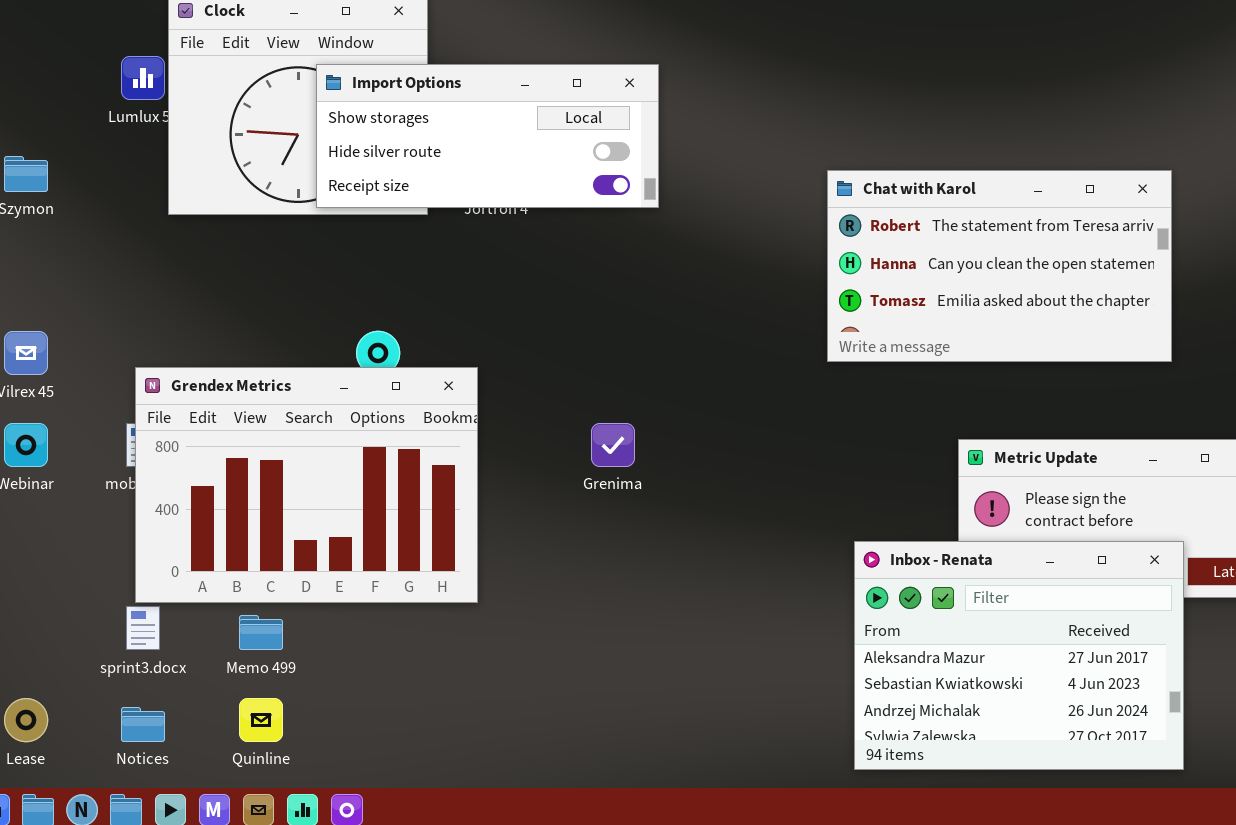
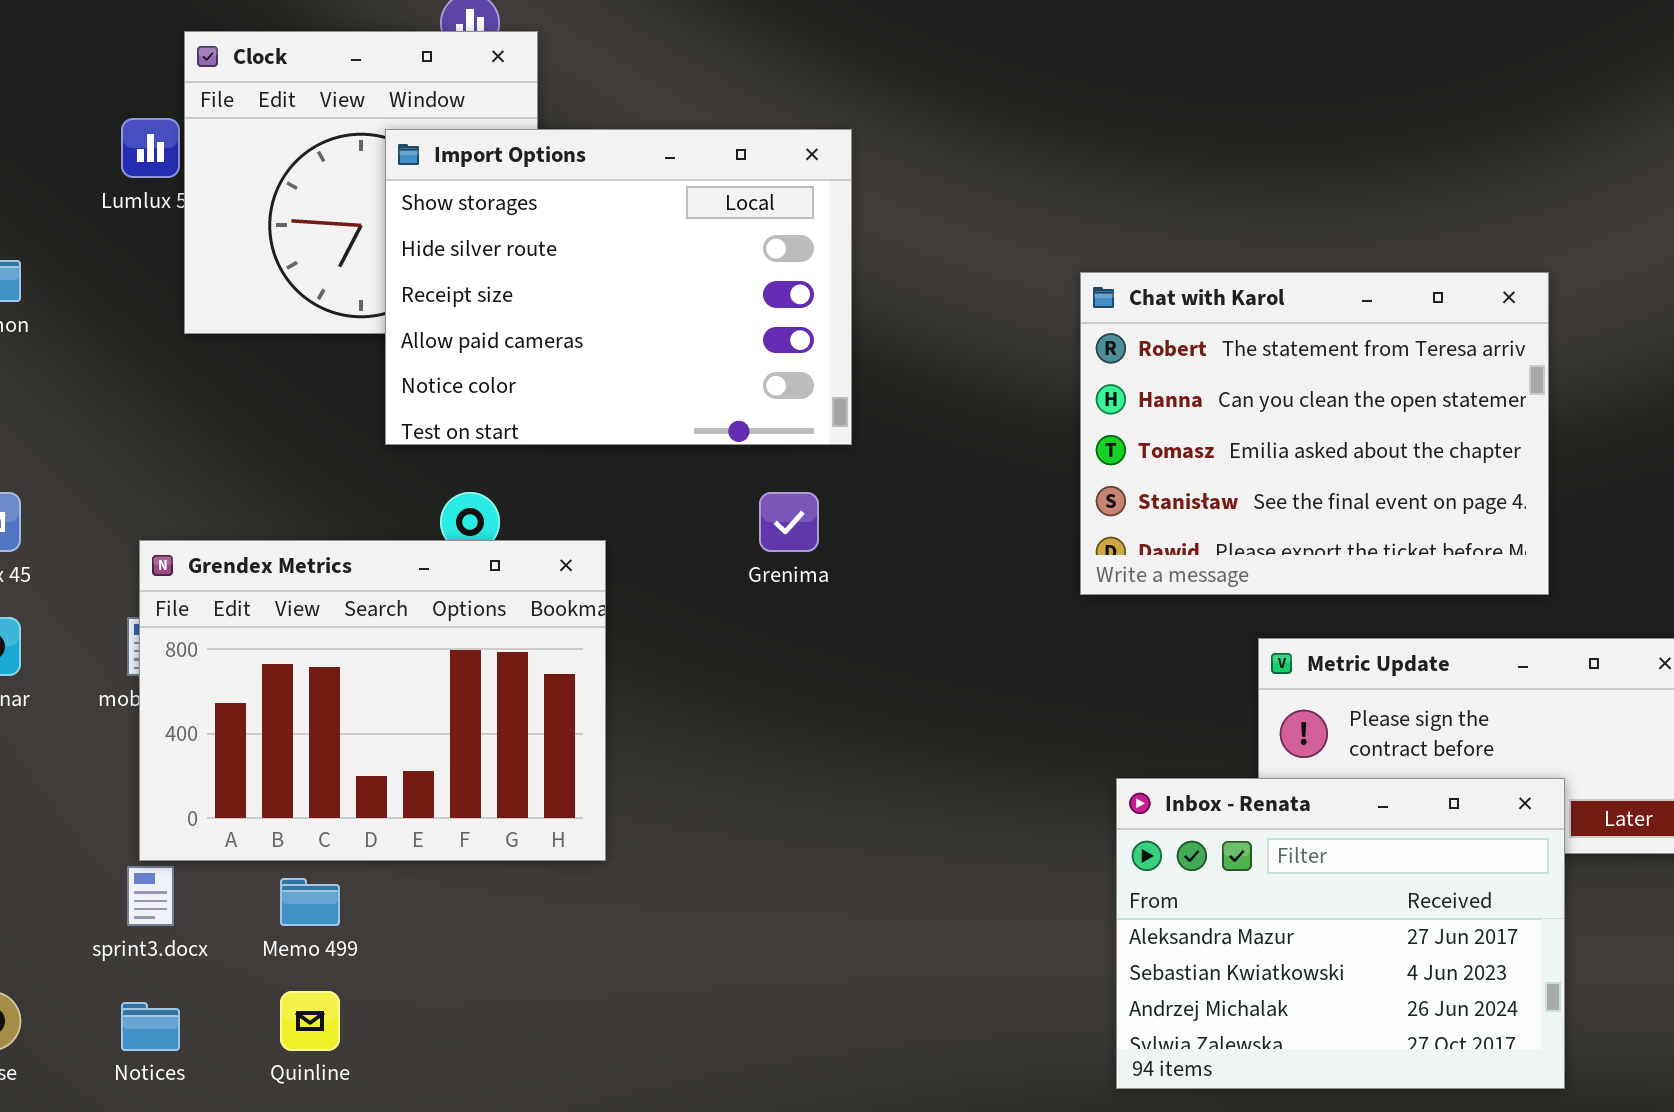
Import Options: [316,64,659,208] -> [385,129,852,445], resized
Chat with Karol: [827,170,1172,362] -> [1080,272,1549,595], resized
Grenima: [591,423,635,467] -> [759,492,819,552], moved

